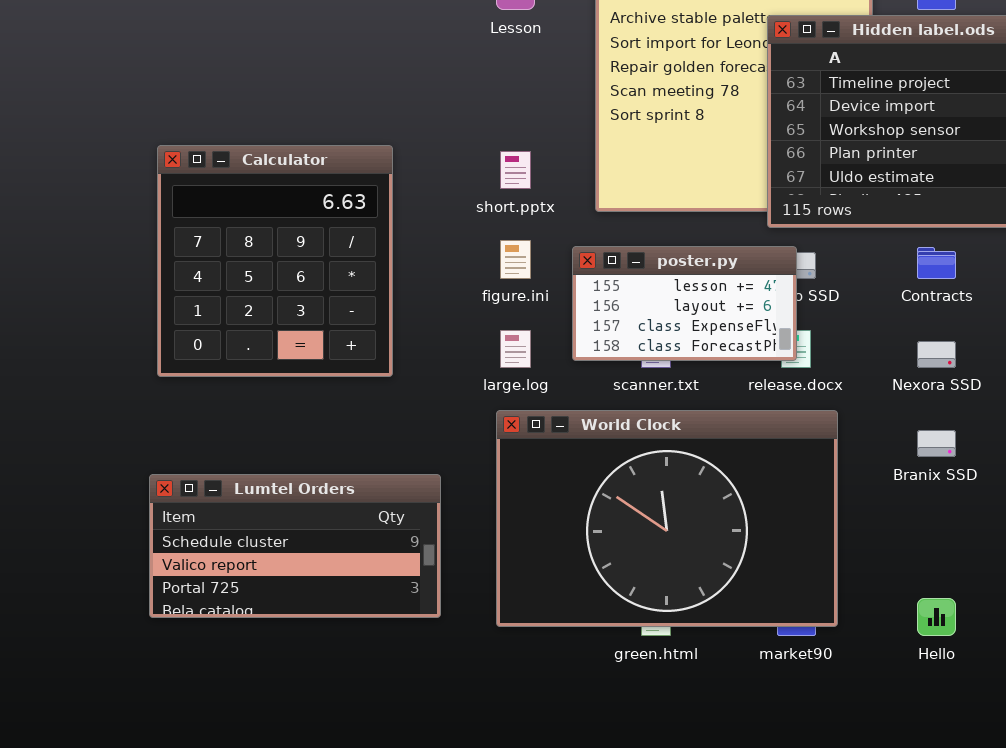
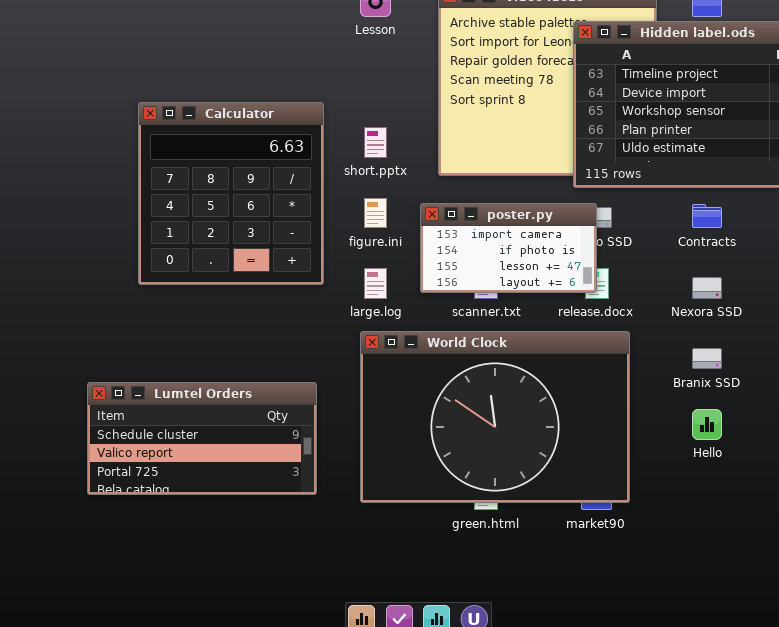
Calculator: [157,145,393,377] -> [138,102,324,285], moved
poster.py: [572,246,797,361] -> [420,203,597,293], scrolled up 2 rows
Hello: [917,598,956,636] -> [692,409,722,440], moved

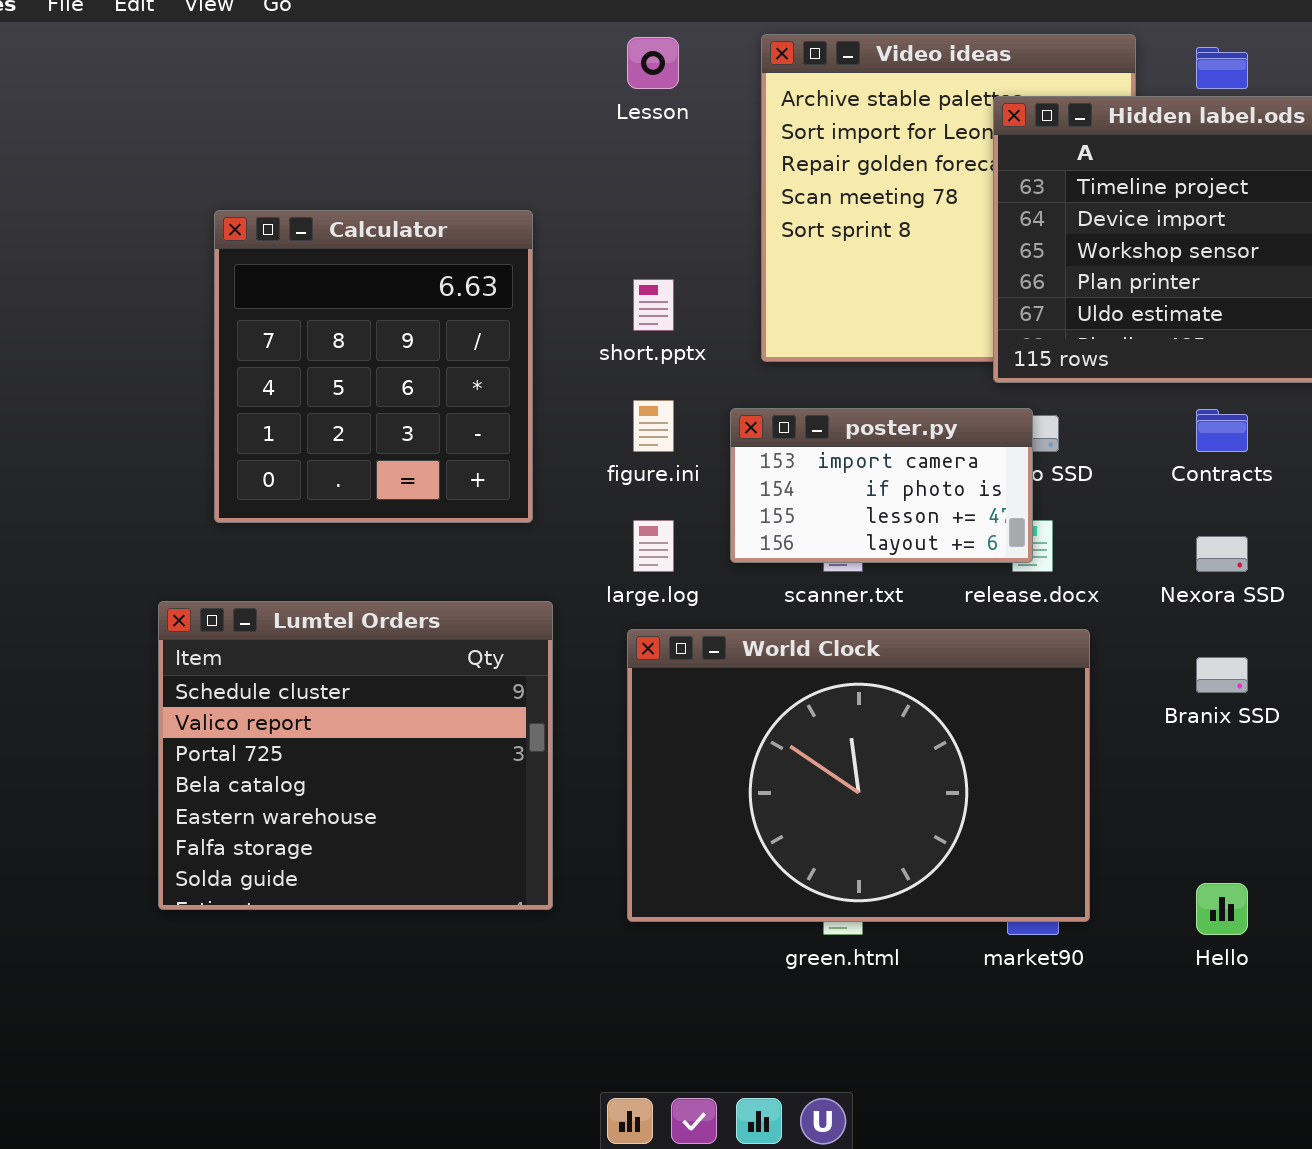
Calculator: [138,102,324,285] -> [214,210,533,523], moved
Lumtel Orders: [87,382,317,495] -> [158,601,553,910], resized
Hello: [692,409,722,440] -> [1196,883,1248,935], moved

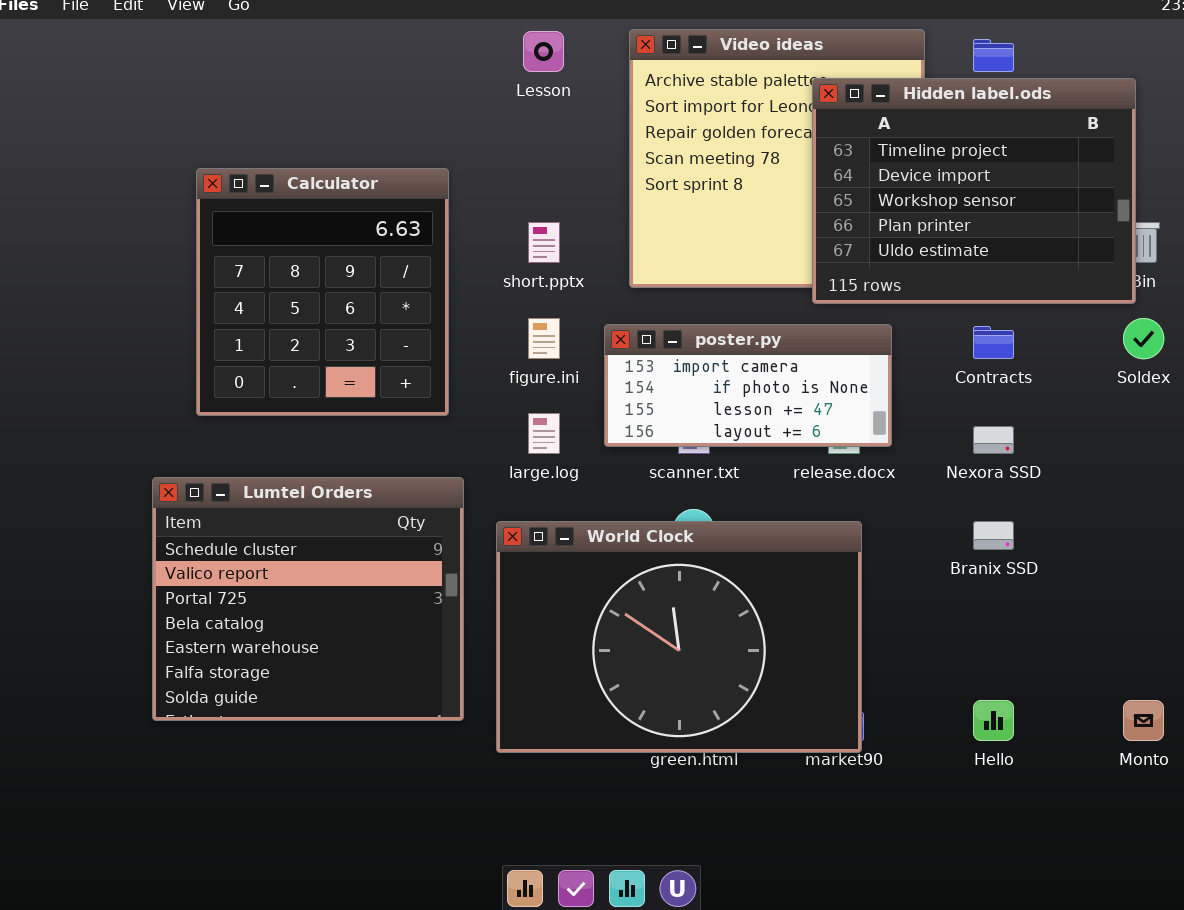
poster.py: [730,408,1033,563] -> [604,324,892,447], resized
World Clock: [627,629,1090,922] -> [496,521,862,753], moved

